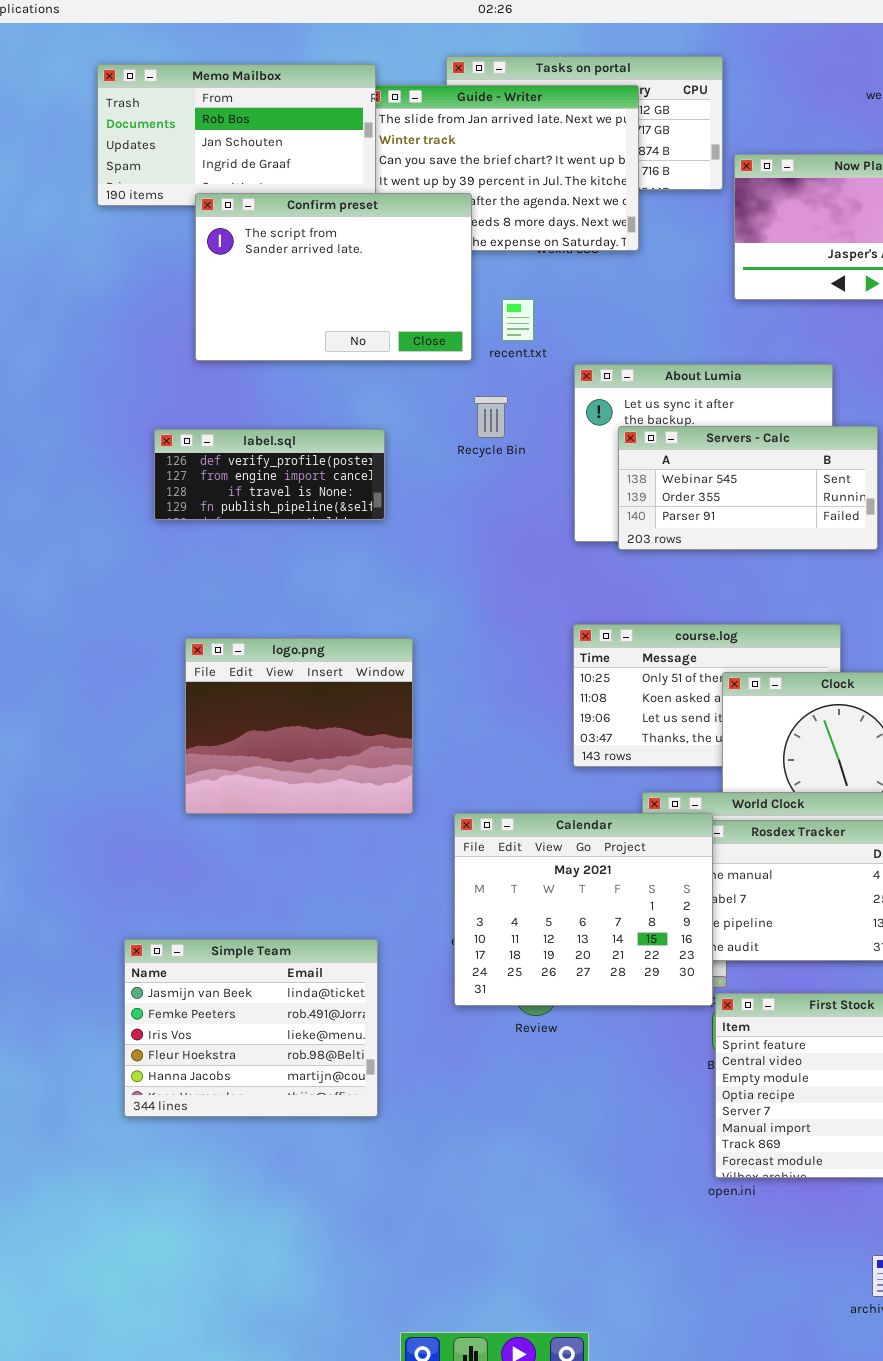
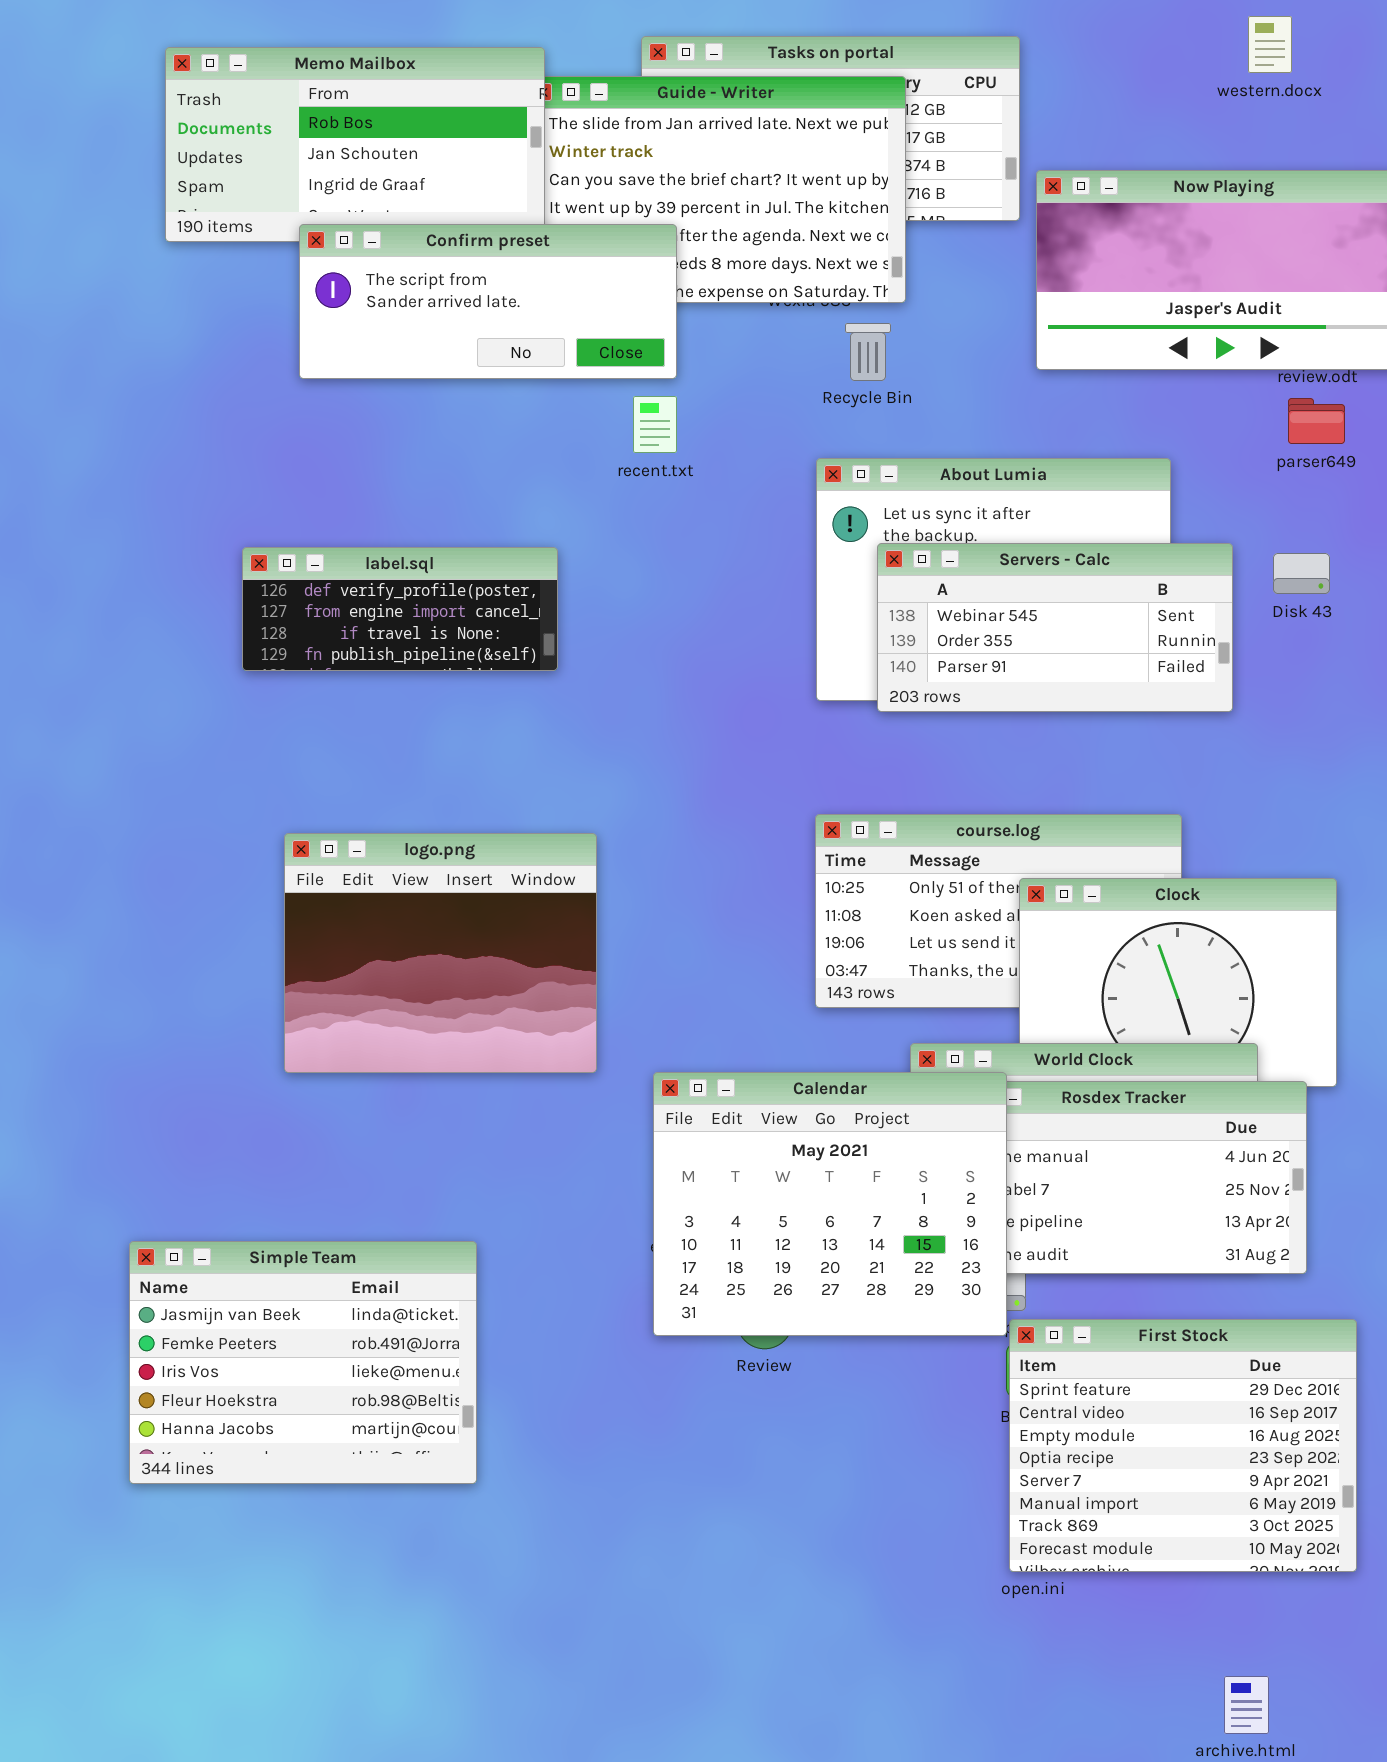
Confirm preset: [195,193,472,361] -> [299,224,677,379], resized
recent.txt: [502,299,534,341] -> [633,396,677,453], moved
Recycle Bin: [474,396,508,438] -> [845,323,891,381], moved
Simple Team: [124,939,378,1117] -> [129,1241,477,1484], moved

